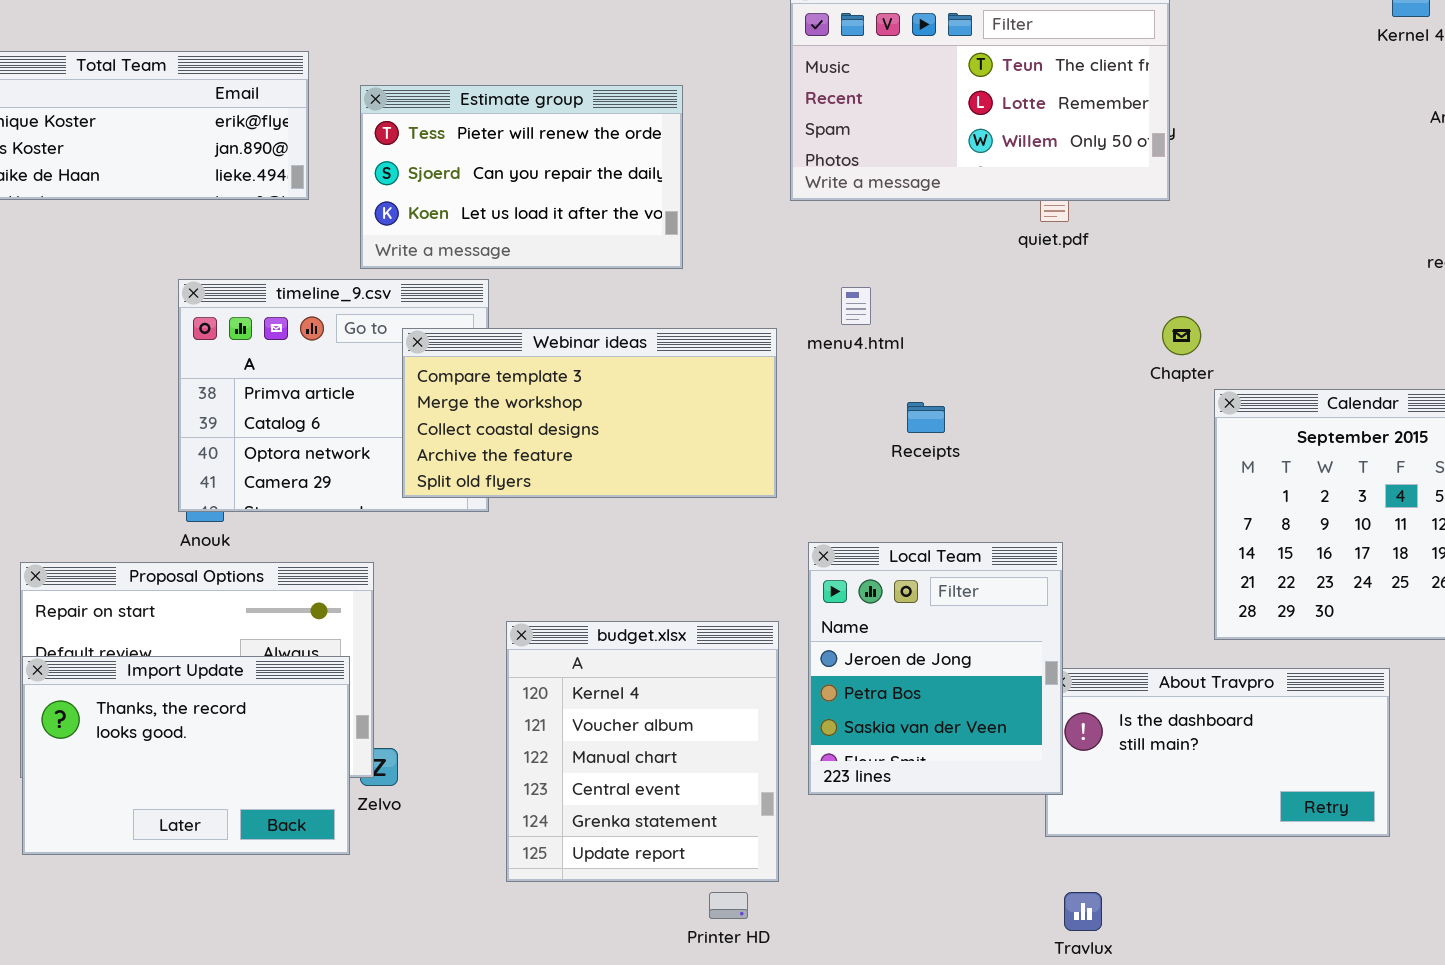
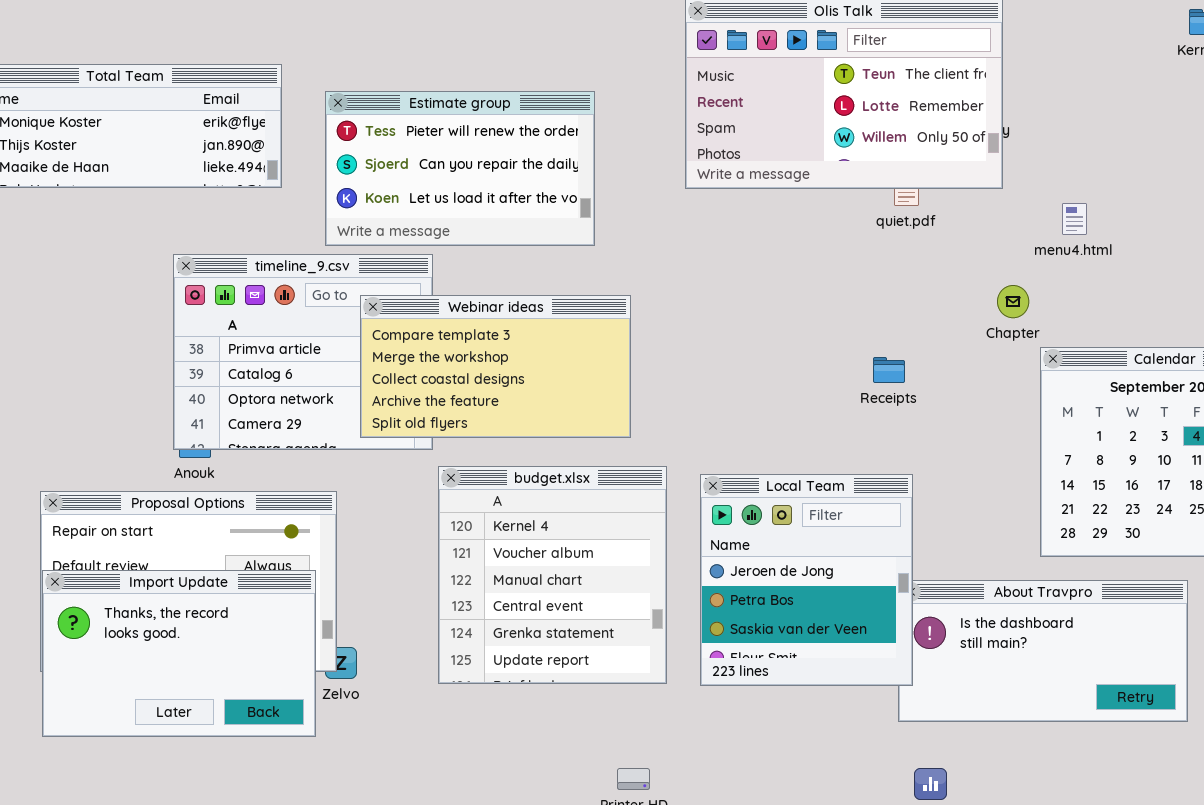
menu4.html: [841,287,871,325] -> [1062,203,1087,235], moved
Webinar ideas: [402,328,777,498] -> [360,295,631,438], resized
Receipts: [907,402,945,433] -> [873,357,905,383], moved
budget.xlsx: [506,621,779,882] -> [438,466,667,684], moved

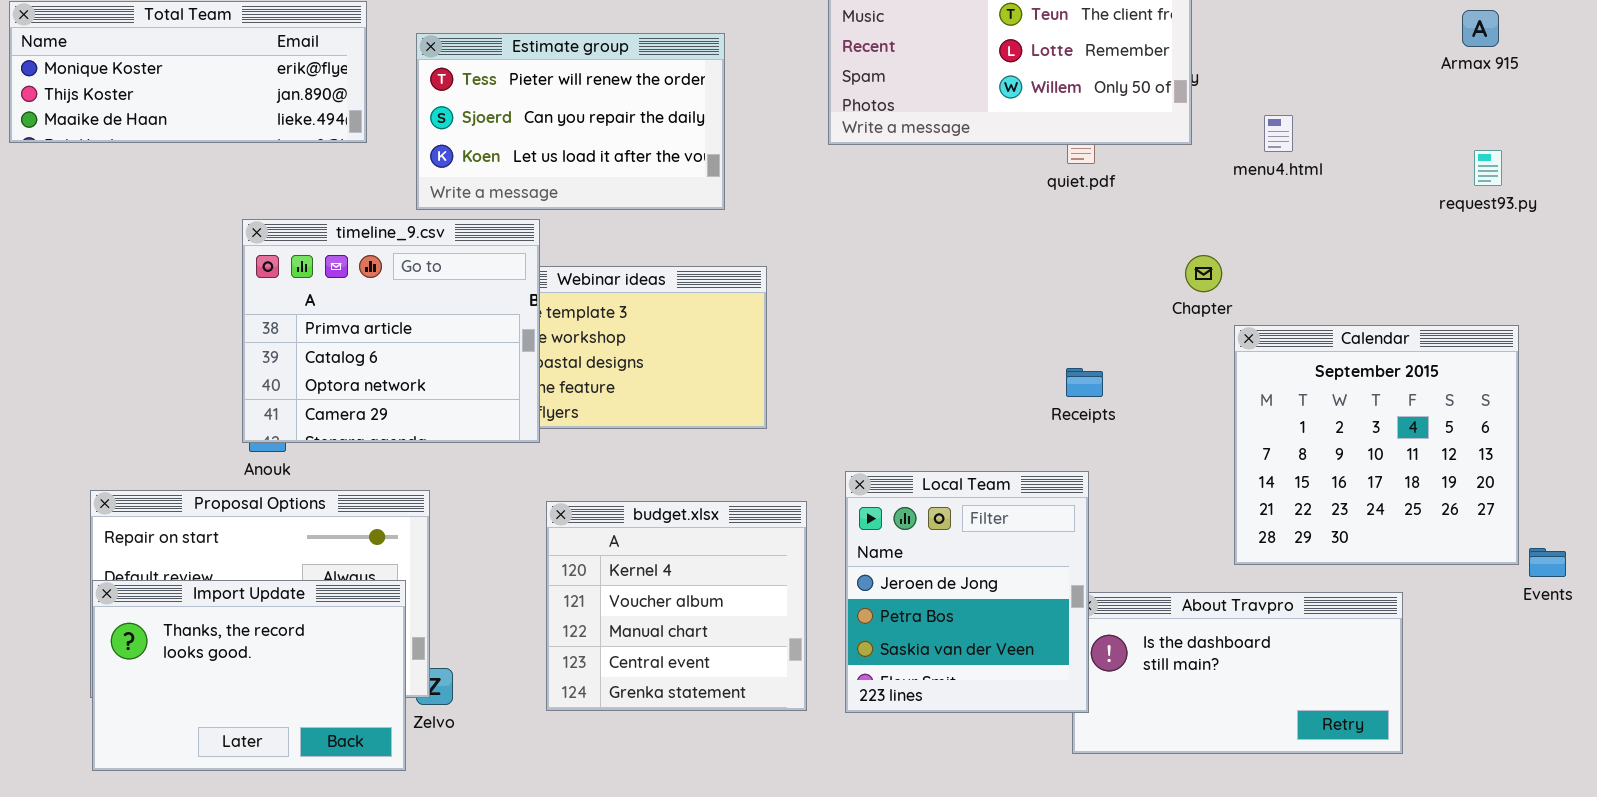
menu4.html: [1062,203,1087,235] -> [1264,115,1293,152], moved
timeline_9.csv: [173,254,433,450] -> [242,219,540,443], raised
Receipts: [873,357,905,383] -> [1066,368,1103,397], moved
budget.xlsx: [438,466,667,684] -> [546,501,807,711], resized

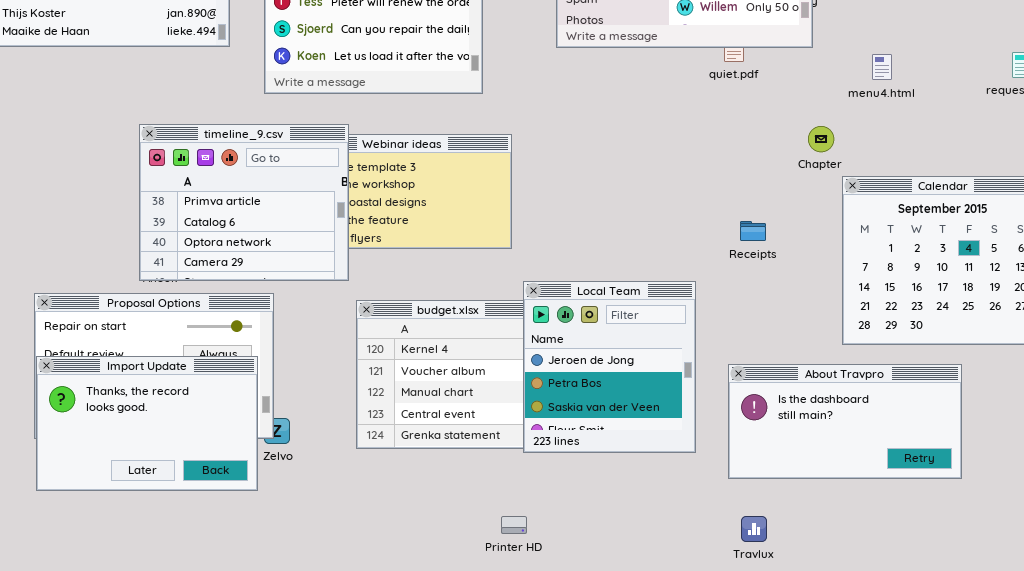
menu4.html: [1264,115,1293,152] -> [872,54,892,80], moved
timeline_9.csv: [242,219,540,443] -> [139,124,349,281], moved
Receipts: [1066,368,1103,397] -> [740,221,766,241], moved
Local Team: [845,471,1089,713] -> [523,281,696,453], moved

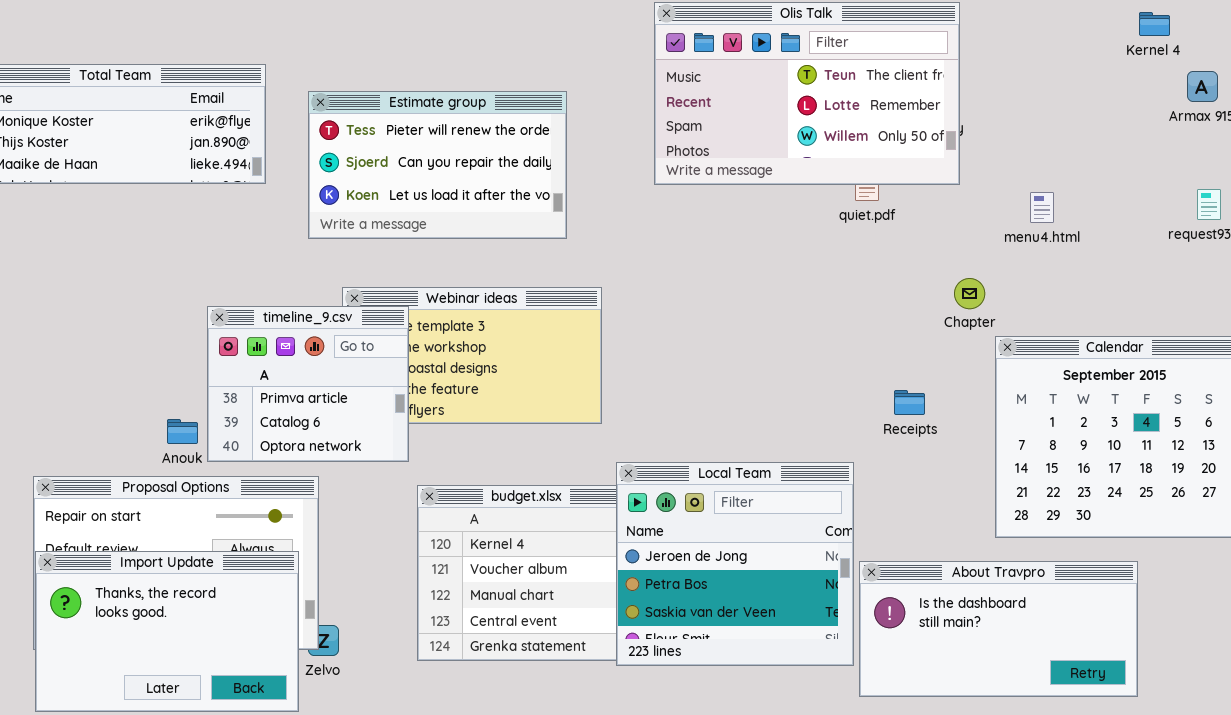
timeline_9.csv: [139,124,349,281] -> [207,306,409,462], resized
Receipts: [740,221,766,241] -> [894,390,925,415], moved
Local Team: [523,281,696,453] -> [616,462,854,666], resized

